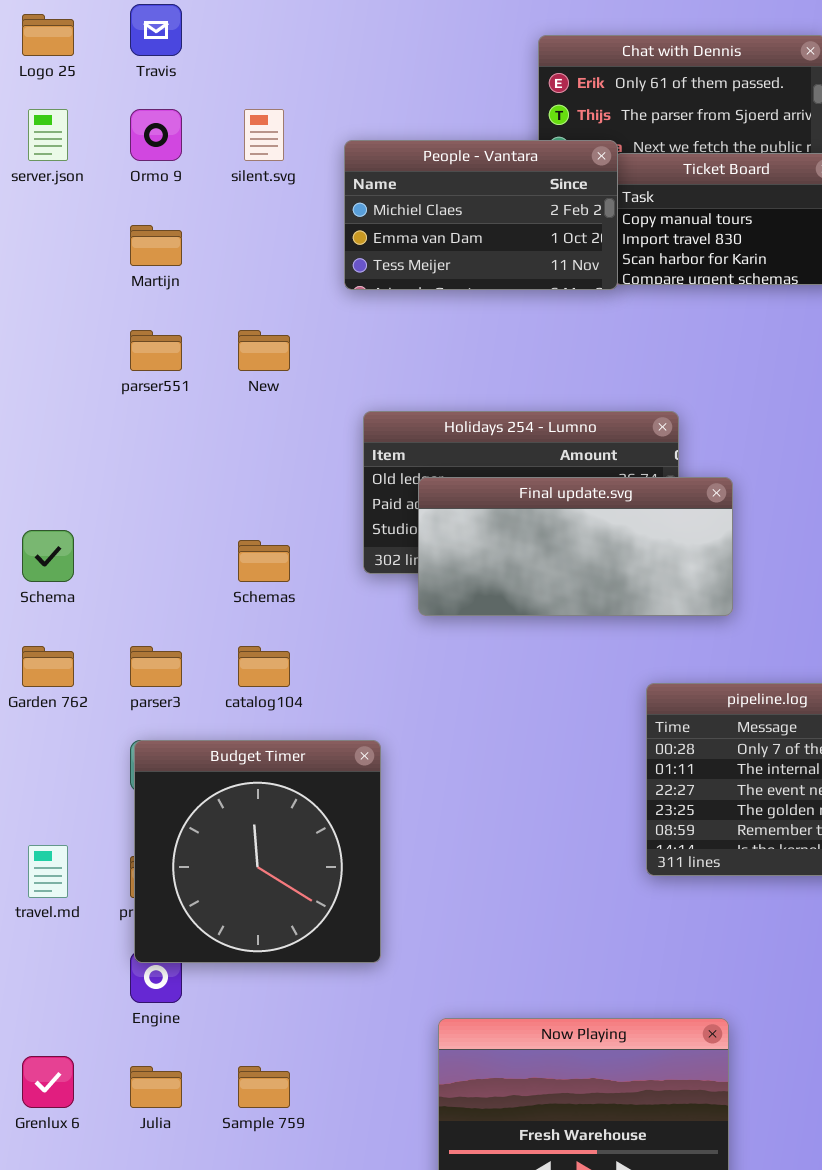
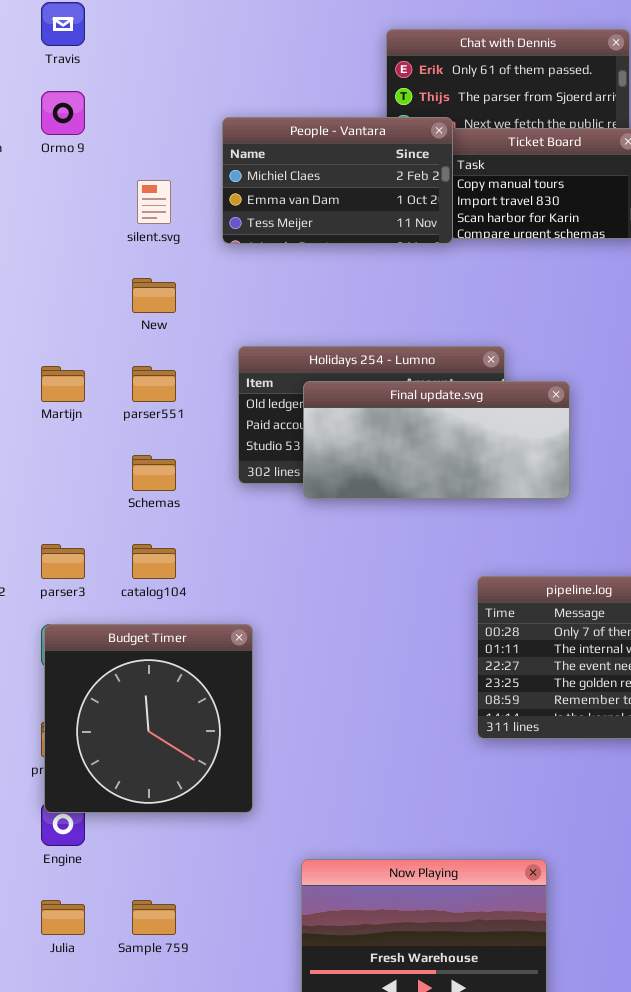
silent.svg: [244,109,284,161] -> [137,180,171,224], moved
Martijn: [130,225,182,266] -> [41,366,85,402], moved
parser551: [130,330,182,371] -> [132,366,176,402], moved
Final update.svg: [418,477,733,616] -> [303,381,570,499], moved

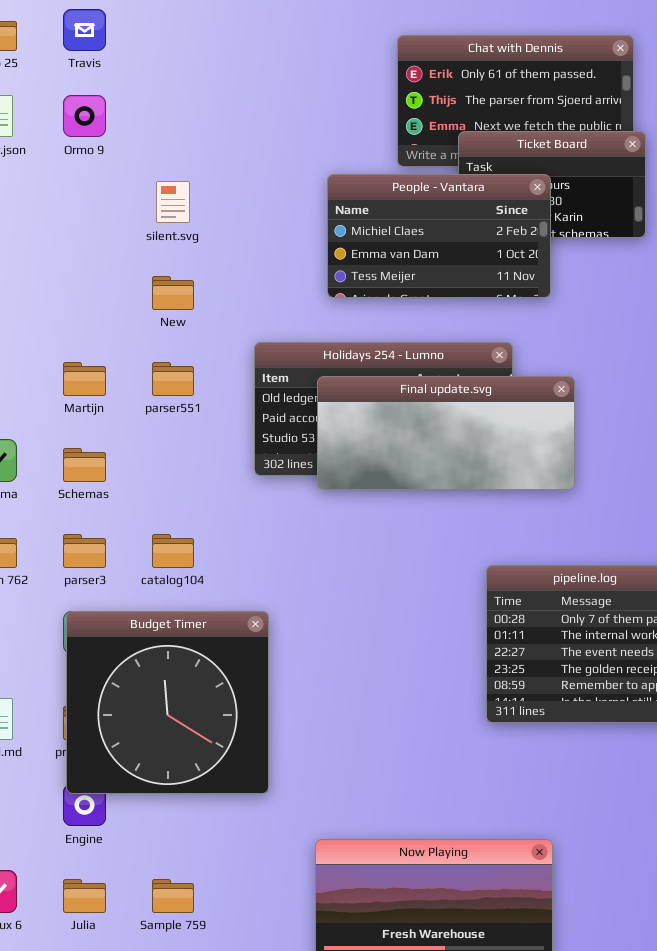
People - Vantara: [222,117,453,244] -> [327,174,551,298], moved
Schemas: [132,455,176,491] -> [63,448,106,482], moved

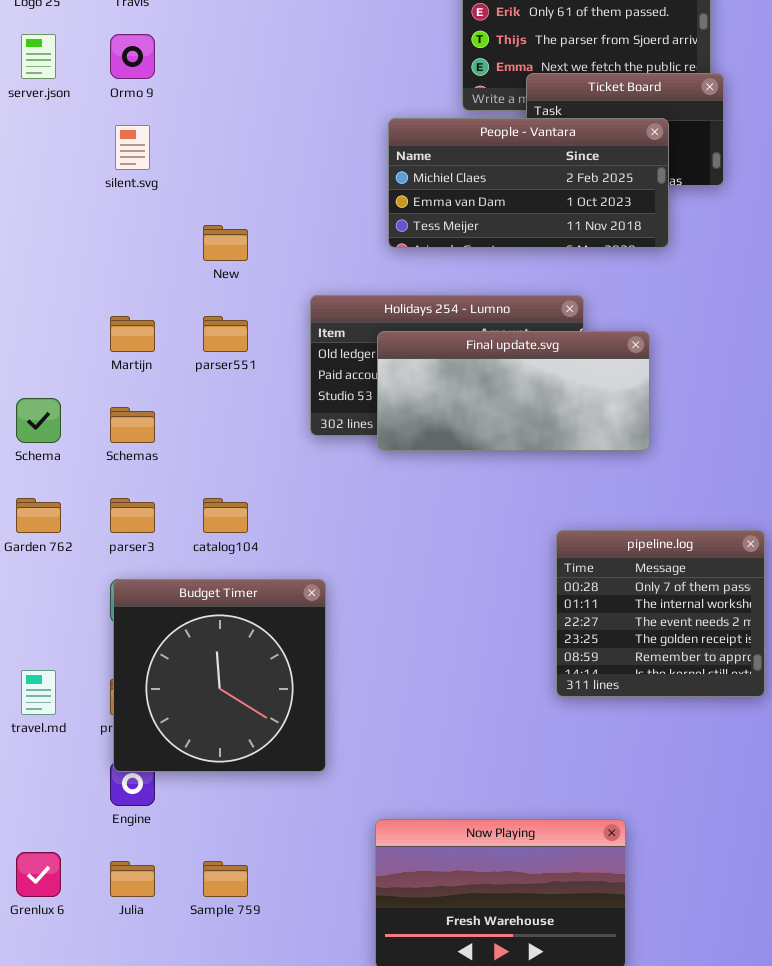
People - Vantara: [327,174,551,298] -> [388,118,669,248], resized
silent.svg: [156,181,190,223] -> [115,125,150,170], moved

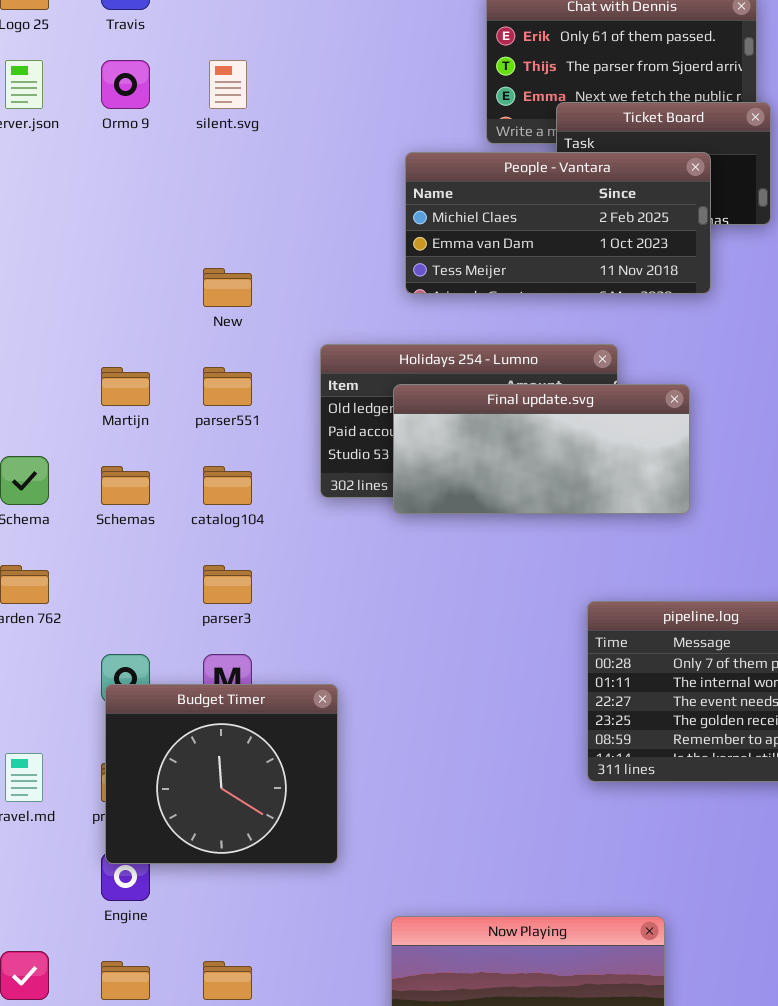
silent.svg: [115,125,150,170] -> [209,60,247,109], moved
parser3: [110,498,155,533] -> [203,565,252,604], moved
catalog104: [203,498,248,533] -> [203,466,252,505], moved
Budget Timer: [113,579,326,772] -> [105,684,338,864], resized

